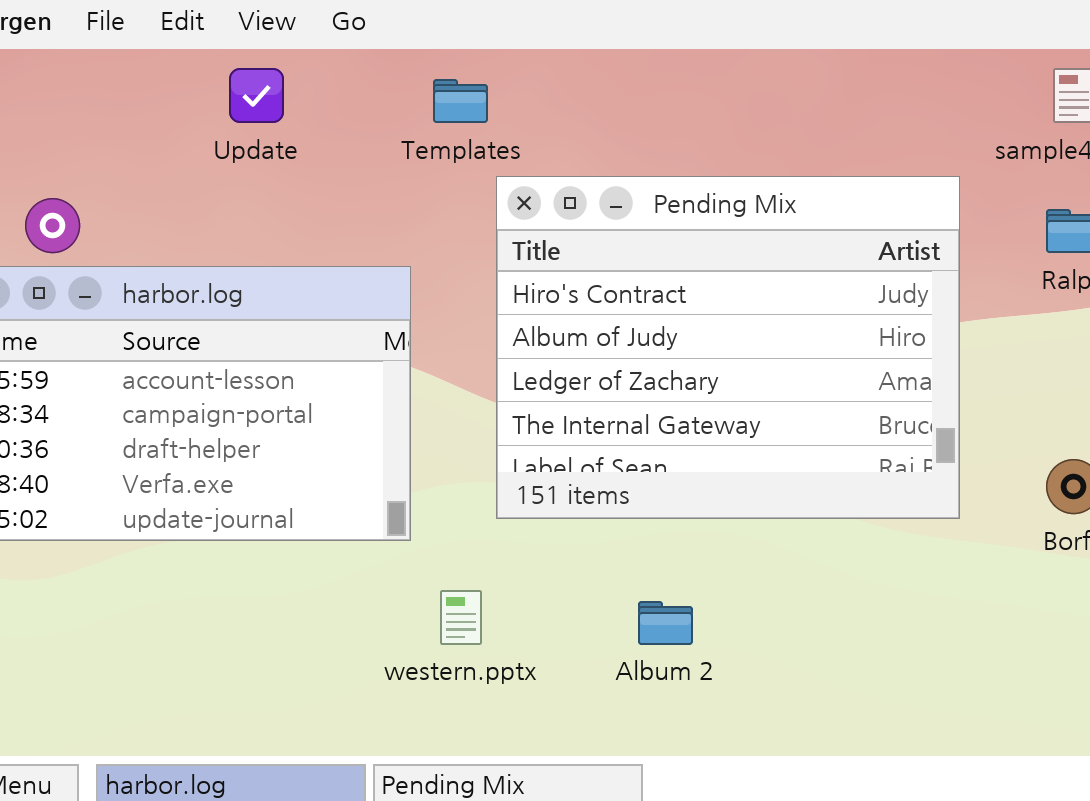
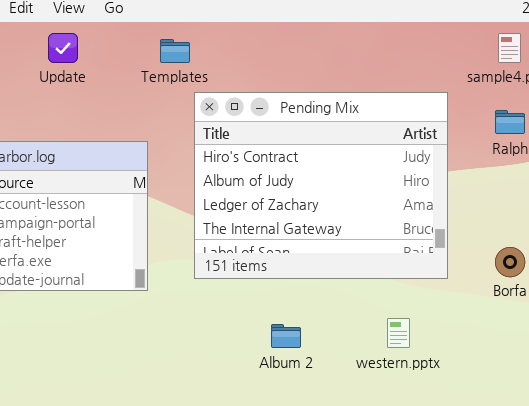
western.pptx: [440,590,482,645] -> [387,318,410,348], moved

